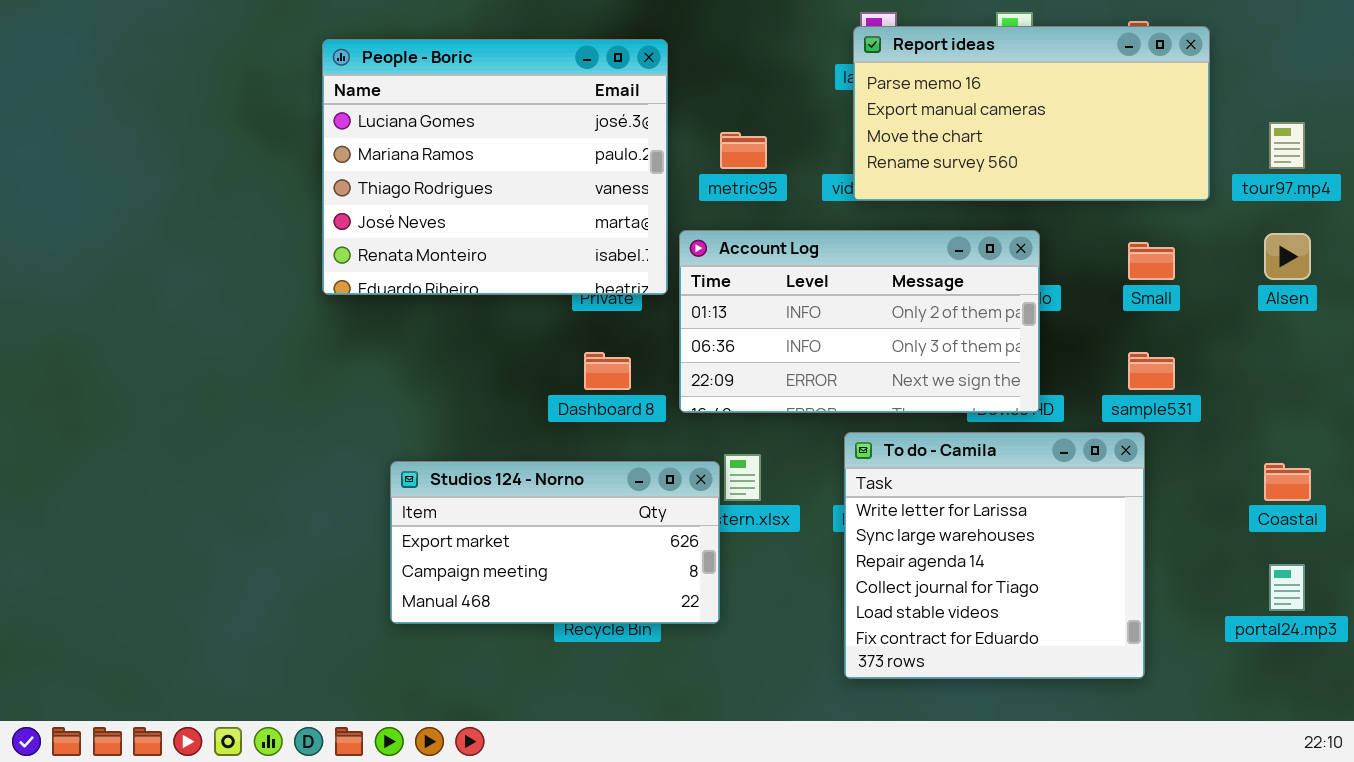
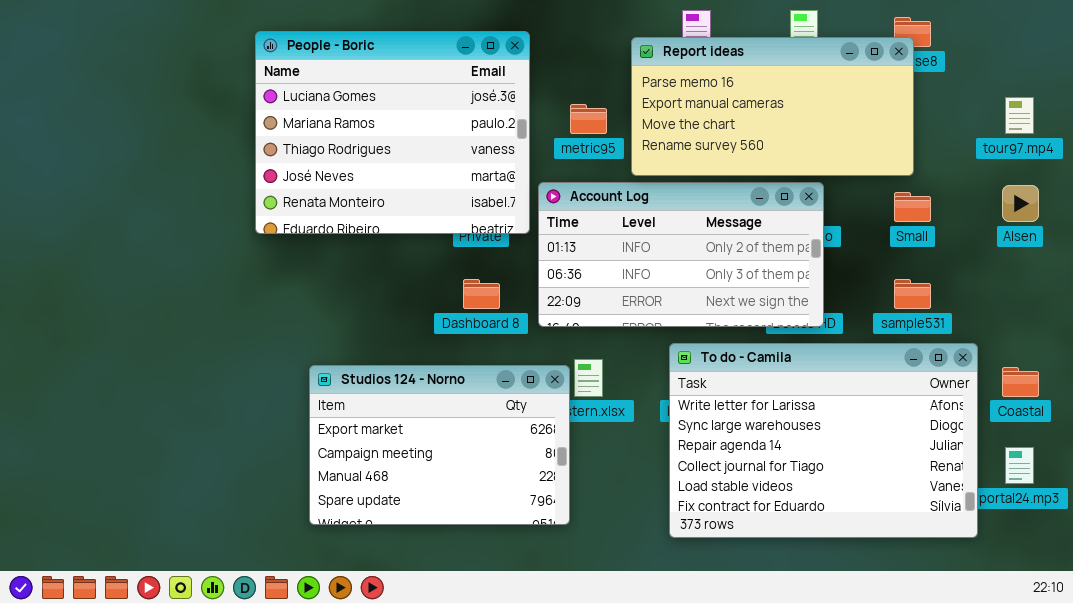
Report ideas: [853,26,1210,201] -> [631,37,914,176], moved
To do - Camila: [844,432,1145,679] -> [669,343,978,538], resized
Studios 124 - Norno: [390,461,720,624] -> [309,365,570,525], resized

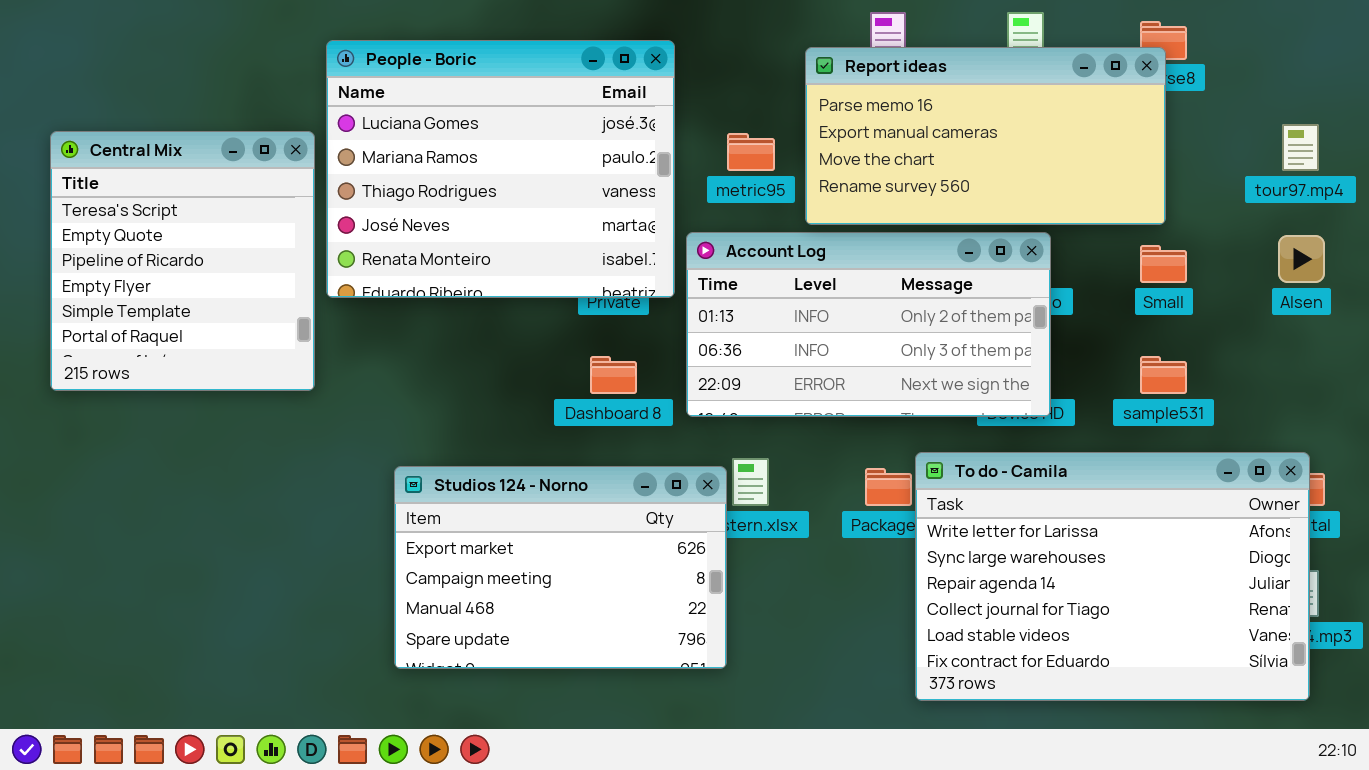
Central Mix: none -> [50,131,315,391], opened
To do - Camila: [669,343,978,538] -> [915,452,1310,701], moved

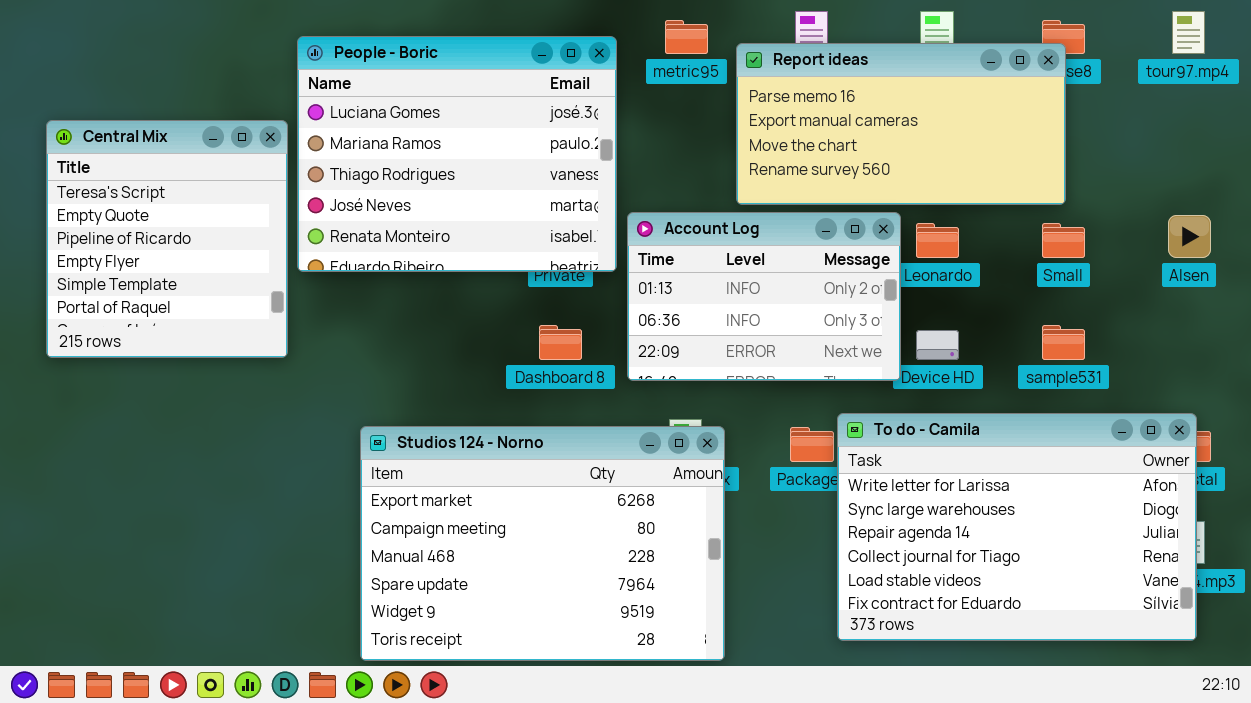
tour97.mp4: [1282,124,1319,171] -> [1172,11,1205,54], moved
metric95: [727,133,775,171] -> [665,20,708,54], moved
Account Log: [686,232,1051,417] -> [627,212,901,381], resized
Studios 124 - Norno: [394,466,727,669] -> [360,426,725,661], resized

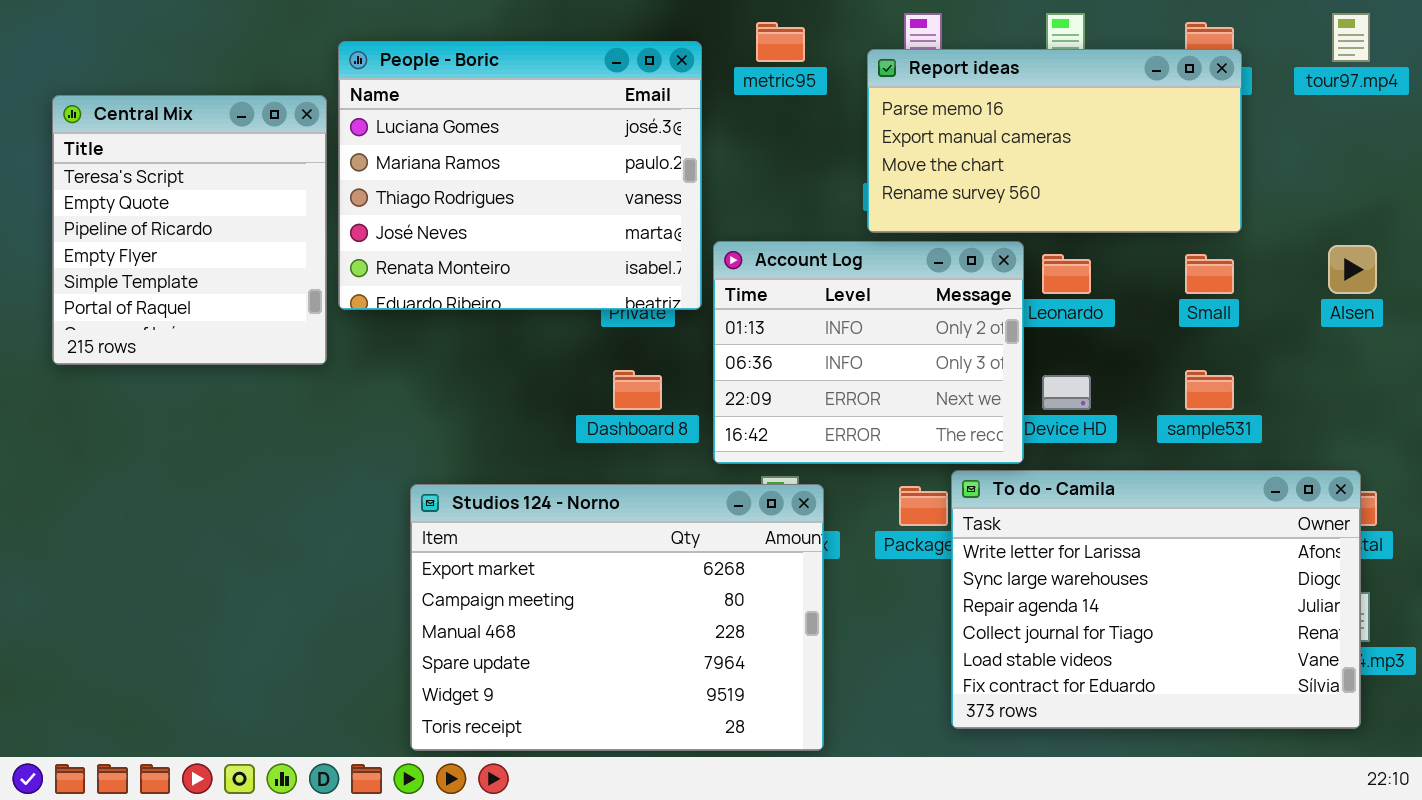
Report ideas: [736,43,1066,205] -> [867,49,1242,233], moved
Central Mix: [46,120,288,358] -> [52,95,327,365], moved
Account Log: [627,212,901,381] -> [713,241,1024,464], resized

